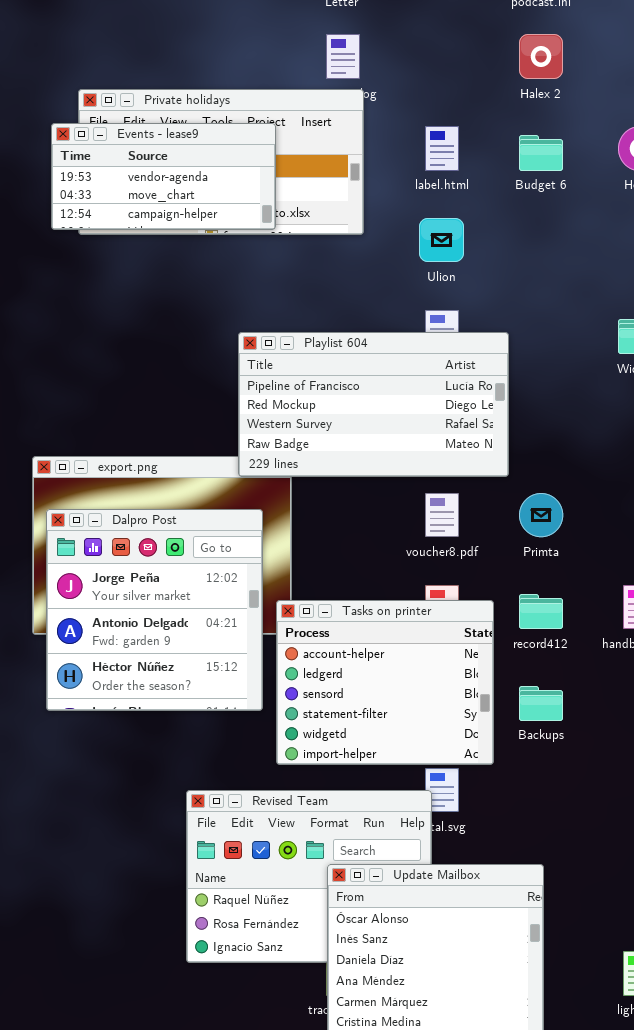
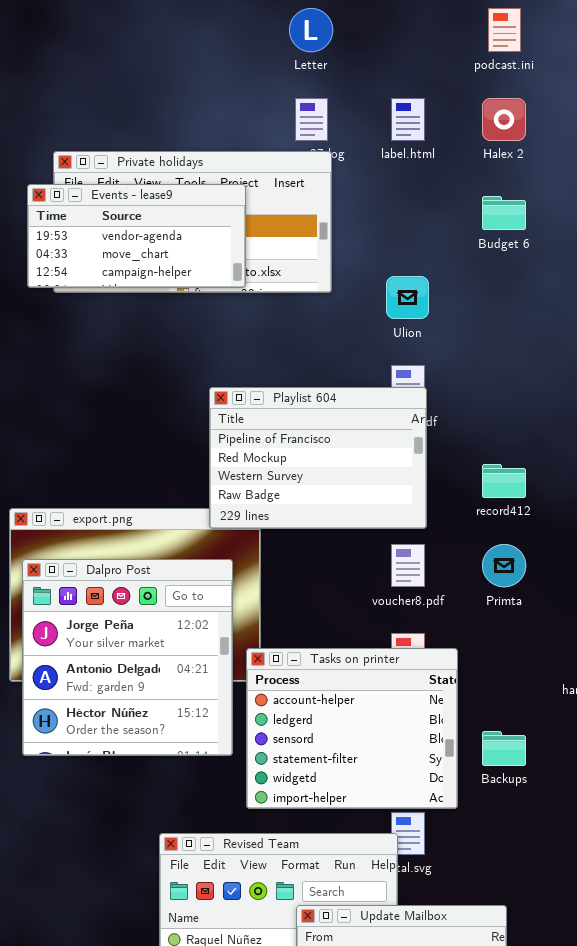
label.html: [425,126,459,171] -> [391,98,425,141], moved
Playlist 604: [238,332,509,477] -> [209,387,427,529], resized
record412: [519,594,563,629] -> [482,464,526,498], moved

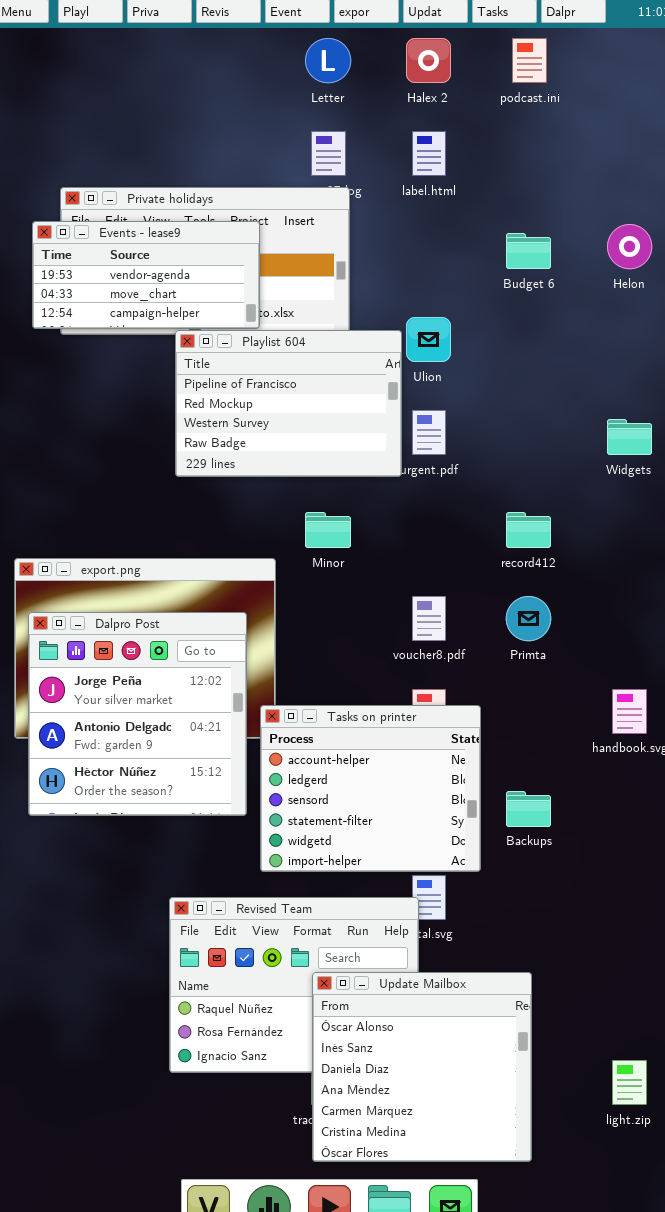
Halex 2: [482,98,526,141] -> [406,38,451,83], moved
Playlist 604: [209,387,427,529] -> [175,330,402,477], moved

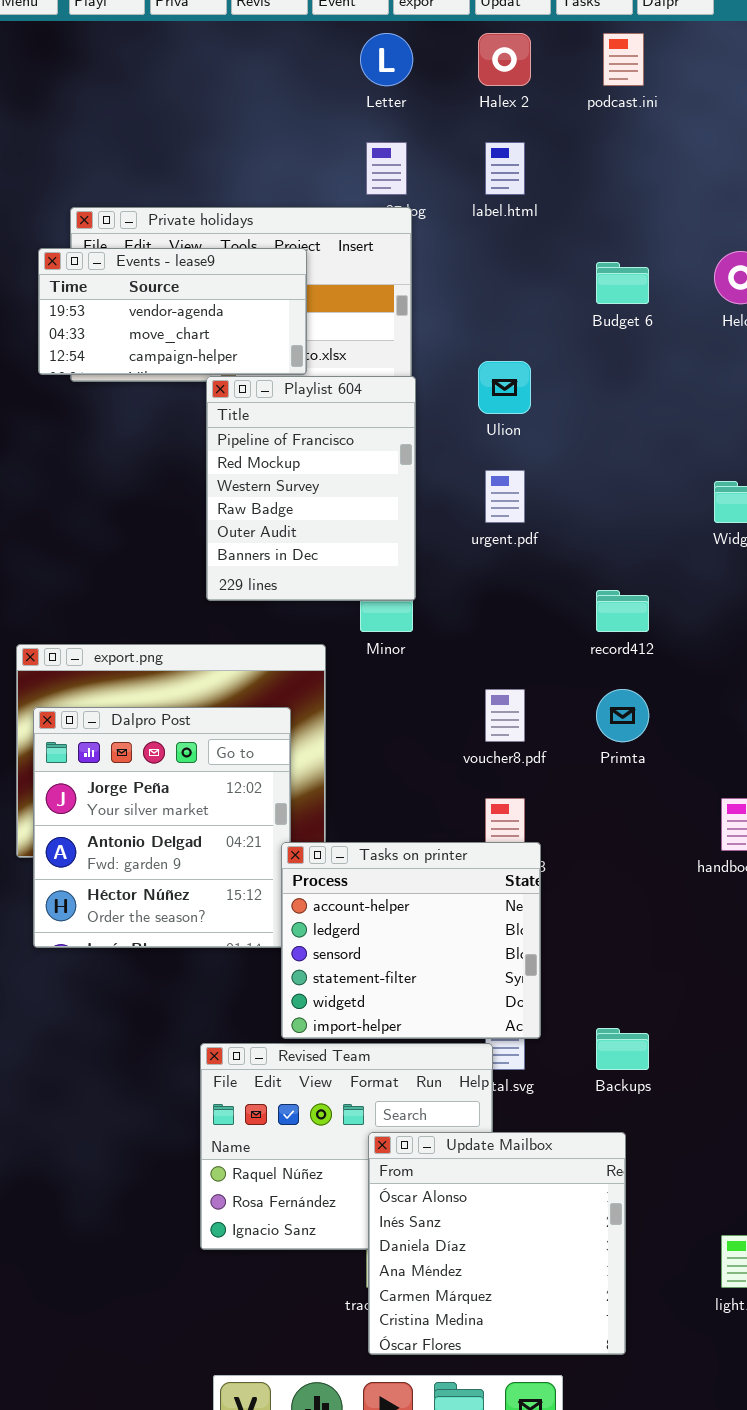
Playlist 604: [175,330,402,477] -> [206,376,416,601], resized
Tasks on printer: [260,705,481,872] -> [281,842,541,1039], moved
Backups: [506,791,551,827] -> [596,1028,649,1070], moved

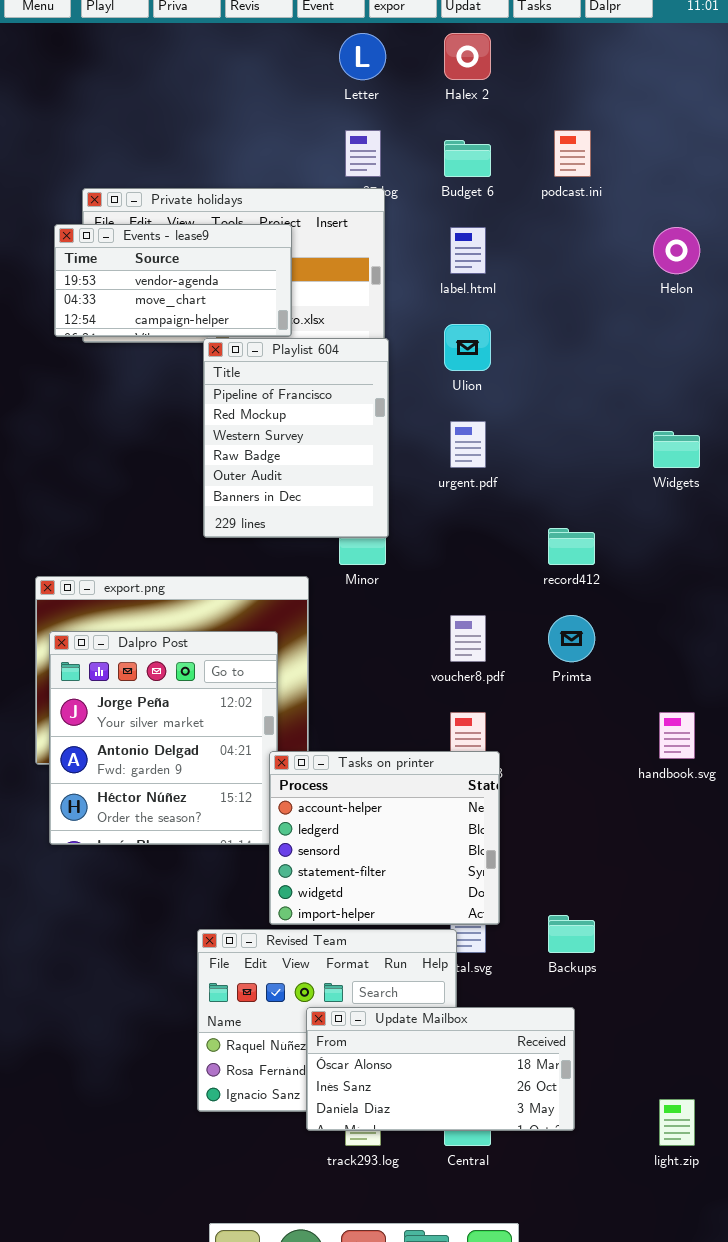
podcast.ini: [603,33,644,86] -> [554,130,591,177], moved
label.html: [485,142,525,195] -> [450,227,486,274], moved
Budget 6: [596,262,649,304] -> [444,140,491,177], moved
Update Mailbox: [368,1132,626,1355] -> [306,1007,575,1131], resized

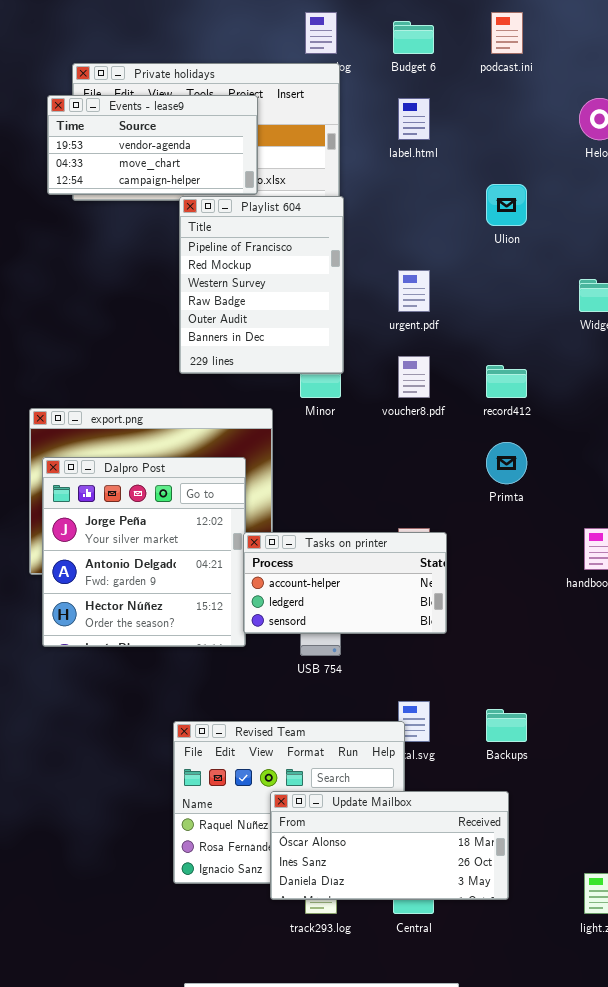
Ulion: [444,324,491,371] -> [486,184,527,226], moved
voucher8.pdf: [450,615,486,662] -> [398,356,430,398], moved
Tasks on printer: [269,751,500,925] -> [243,532,447,634], moved, resized

